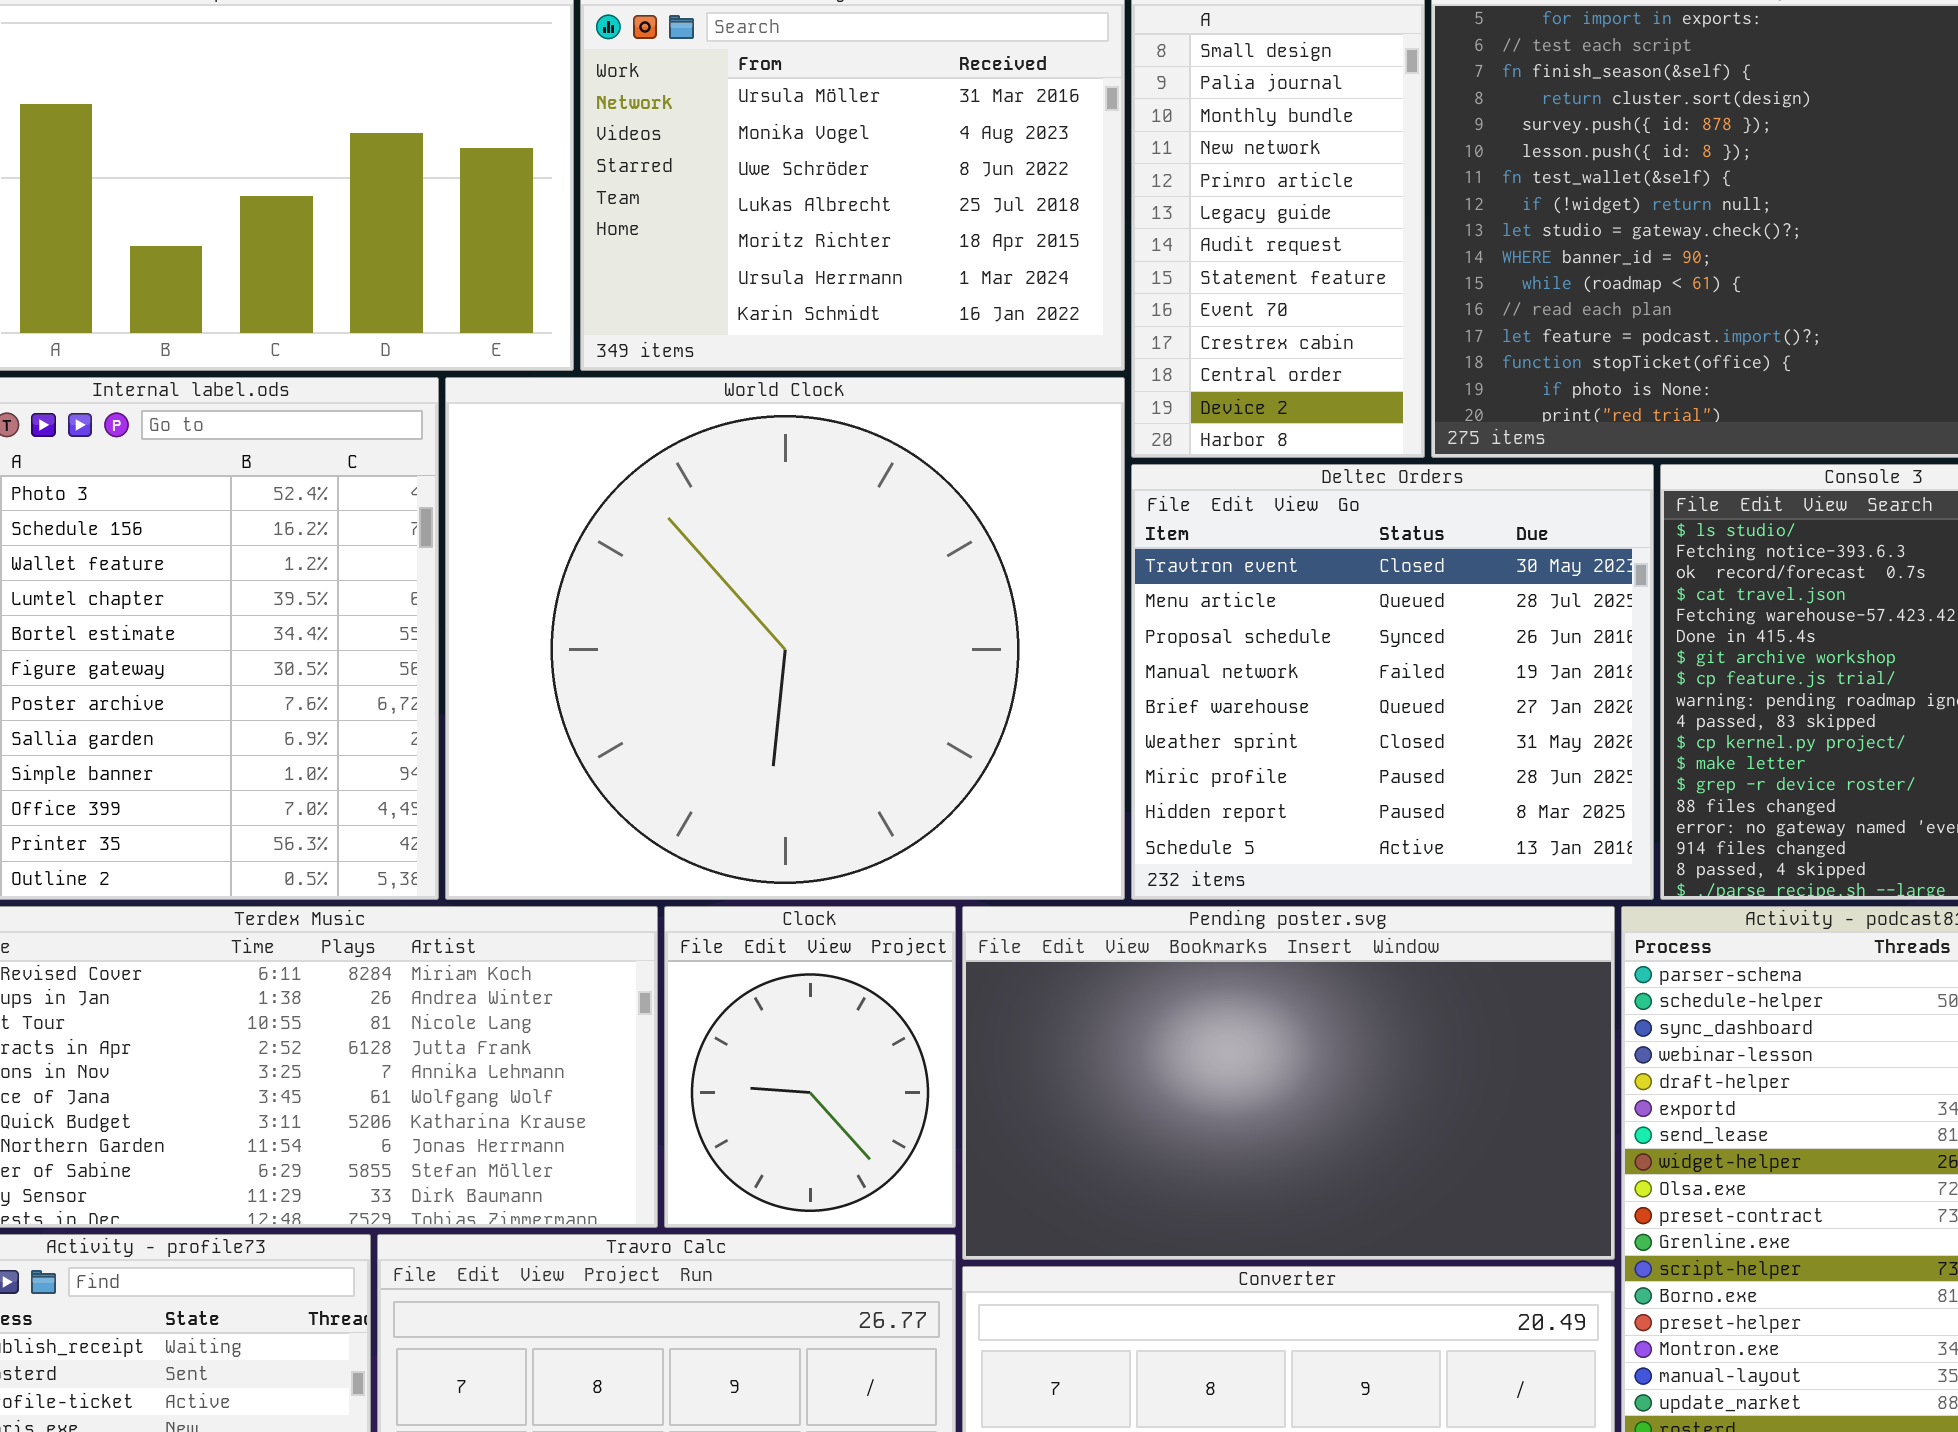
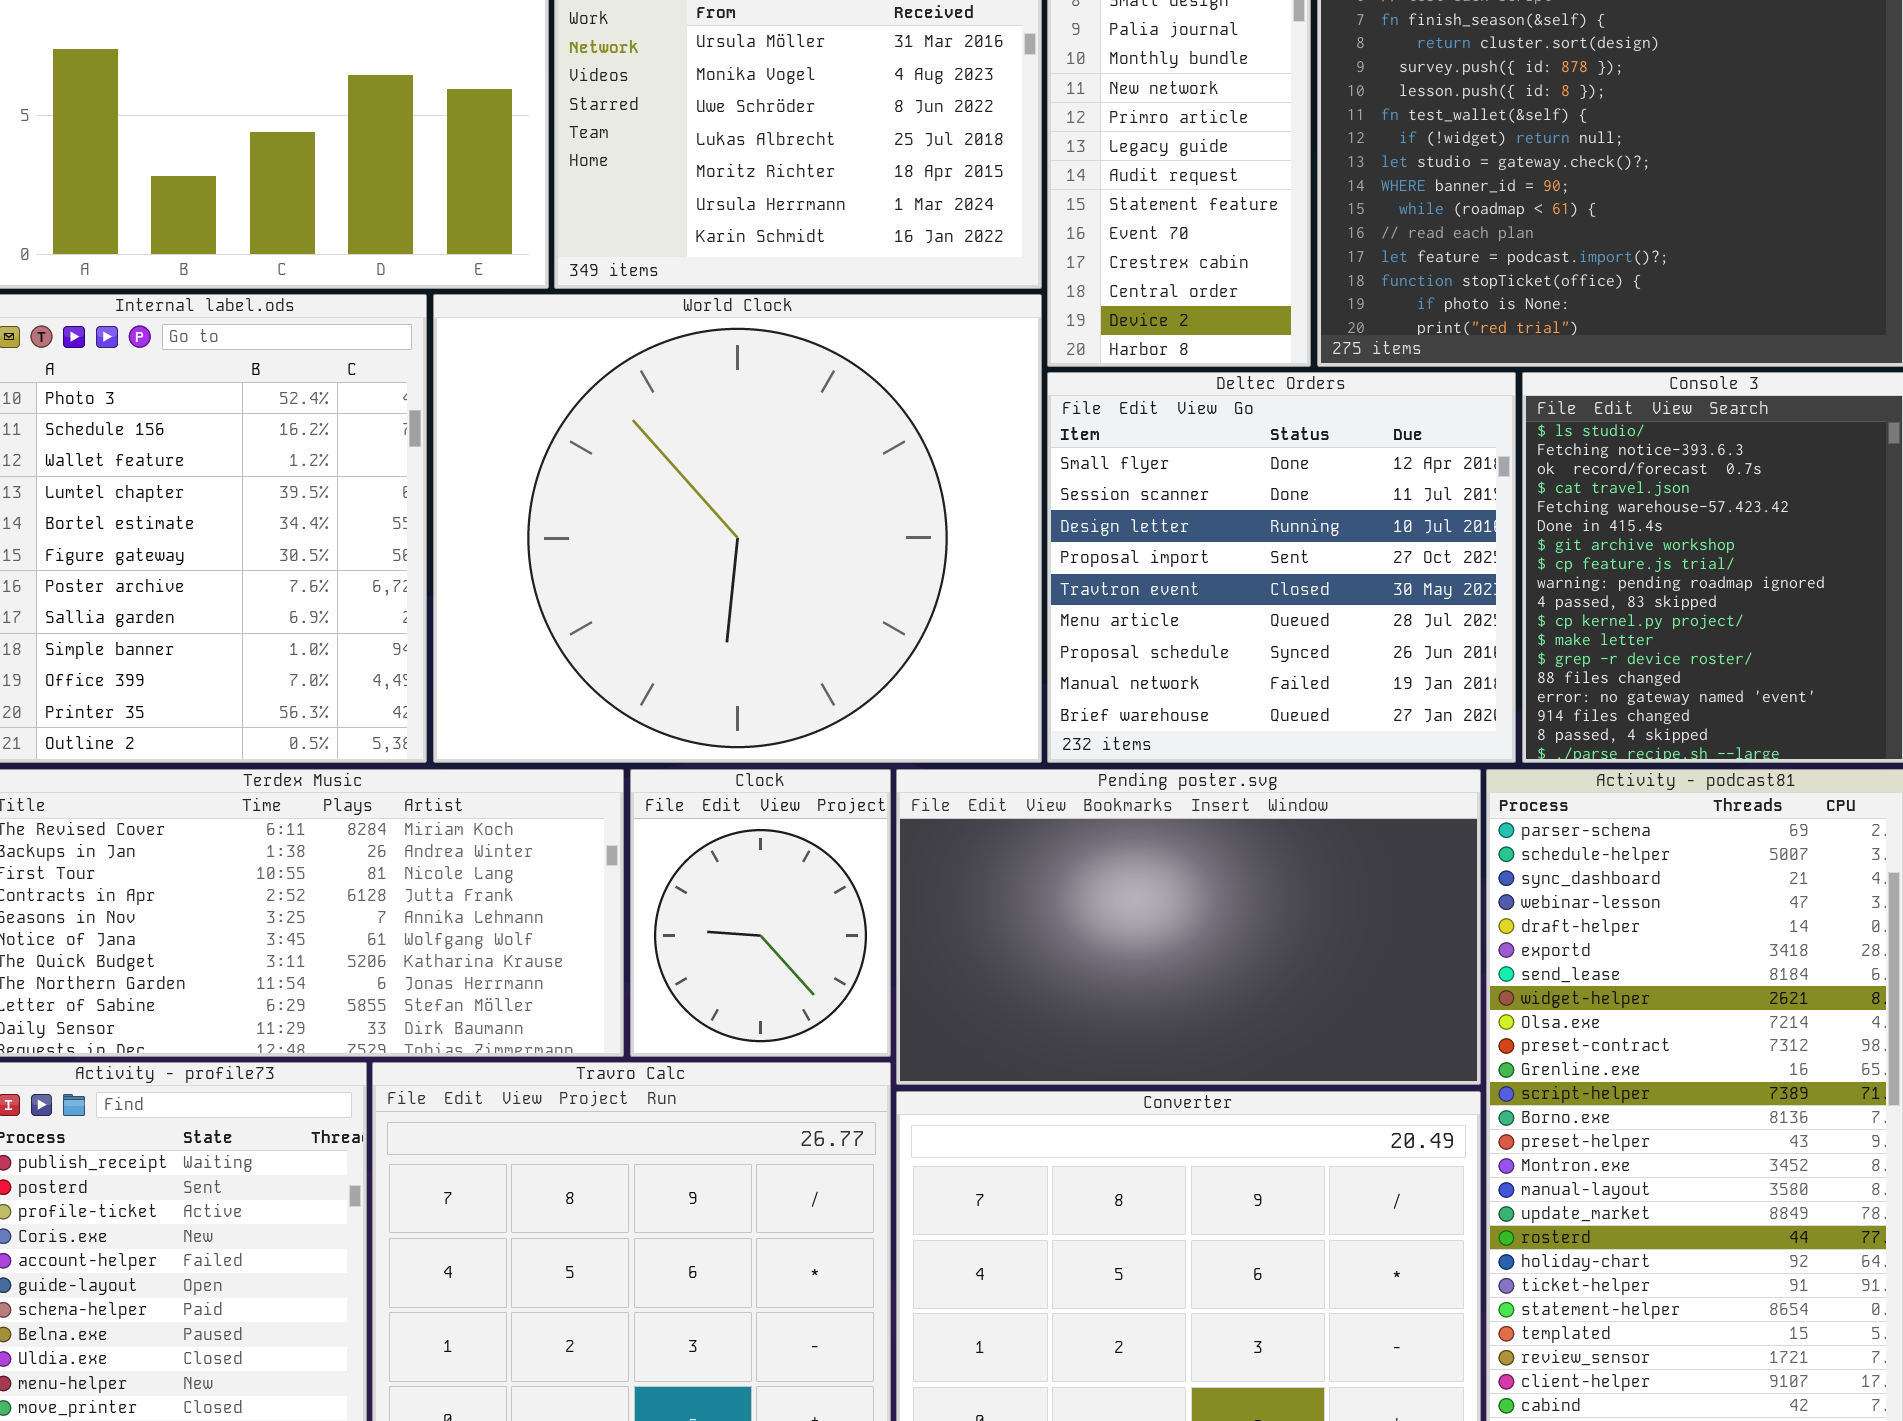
Deltec Orders: [1131,464,1654,900] -> [1047,372,1516,763], scrolled up 4 rows

